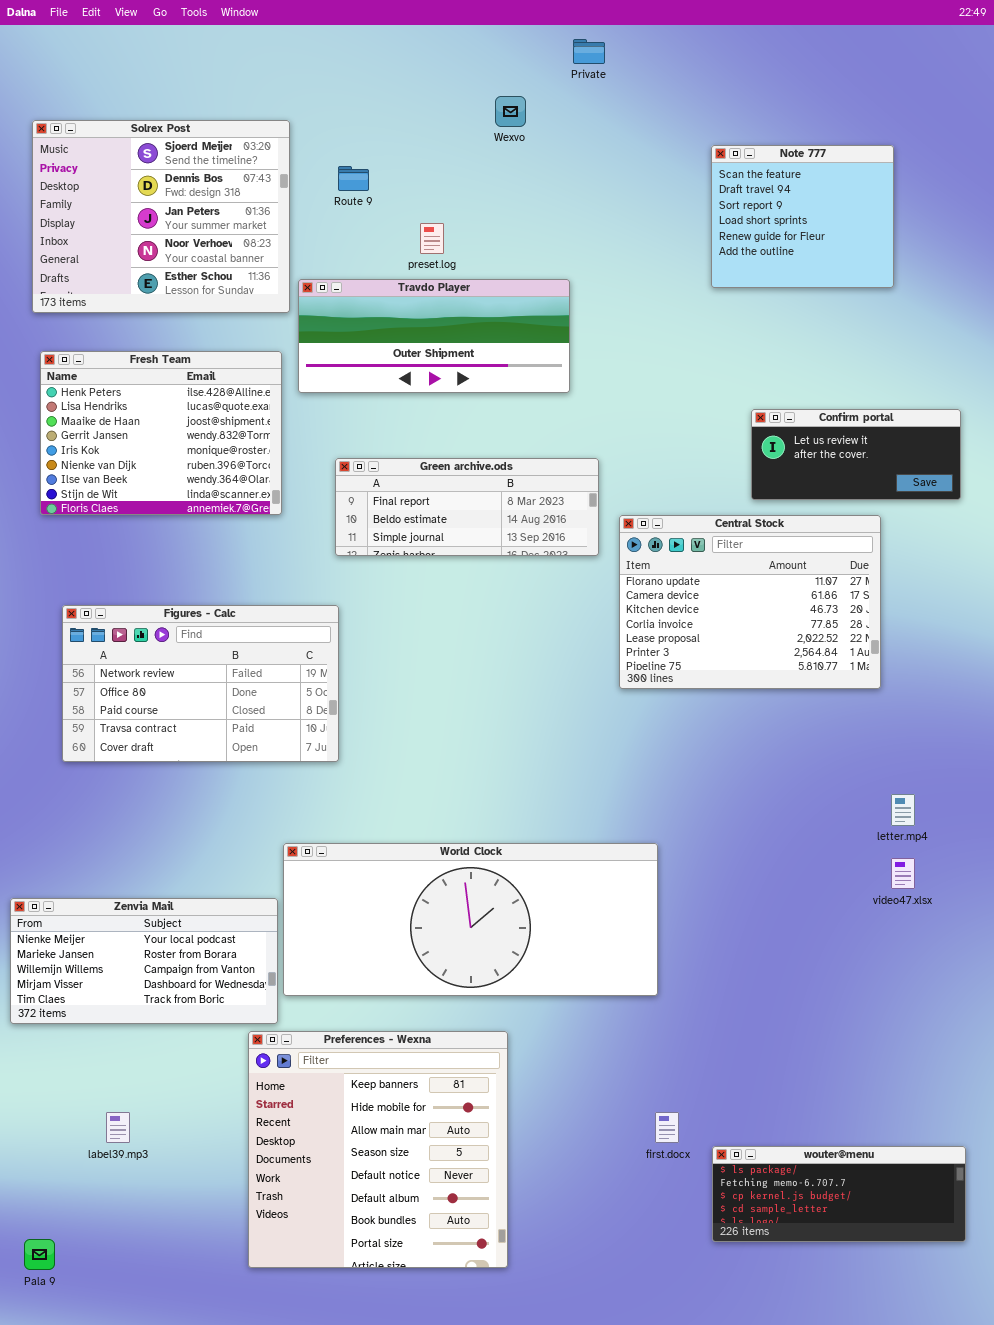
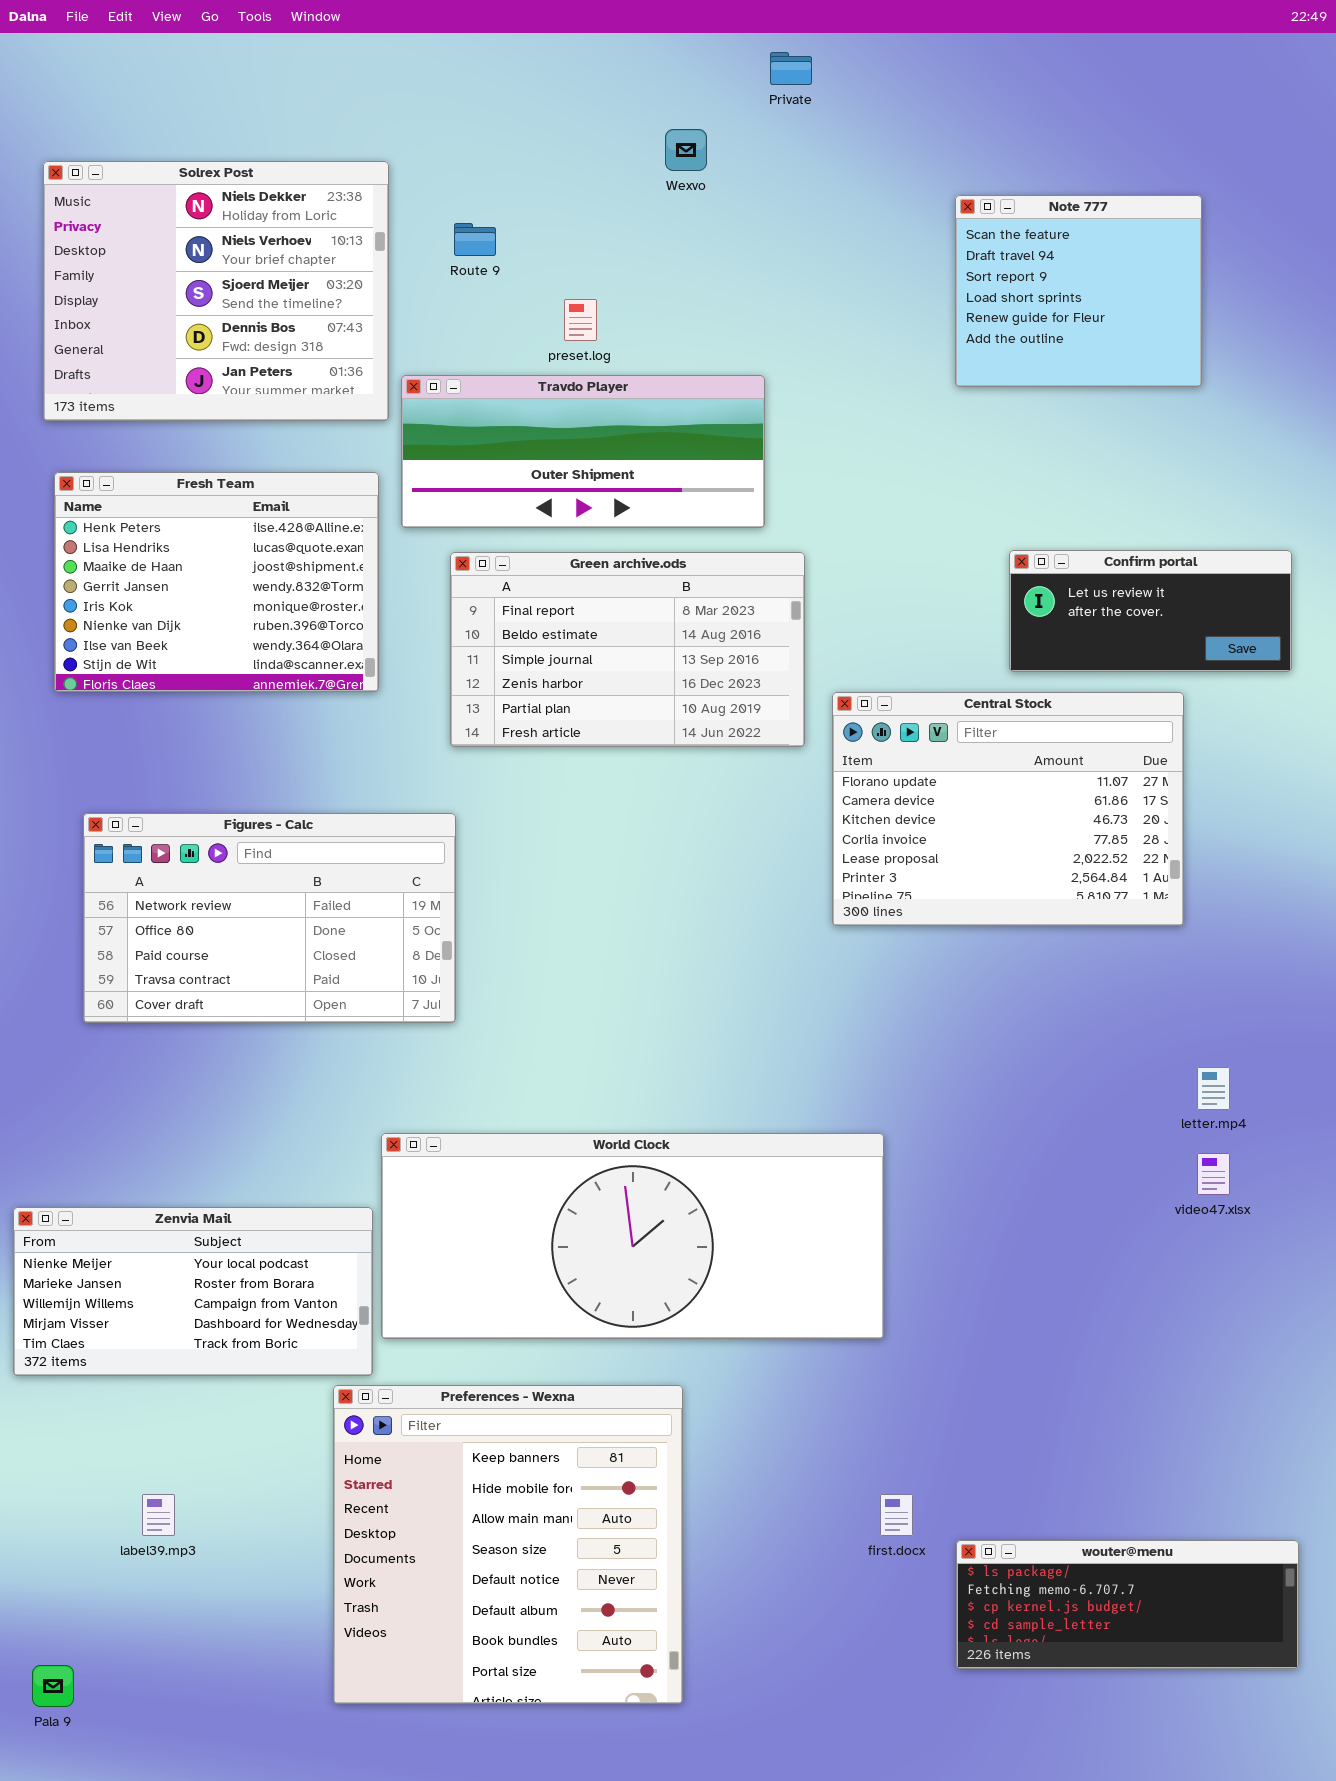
Solrex Post: [32,120,290,313] -> [43,161,389,421], scrolled up 2 rows
Green archive.ods: [335,458,599,556] -> [450,552,805,747], resized

